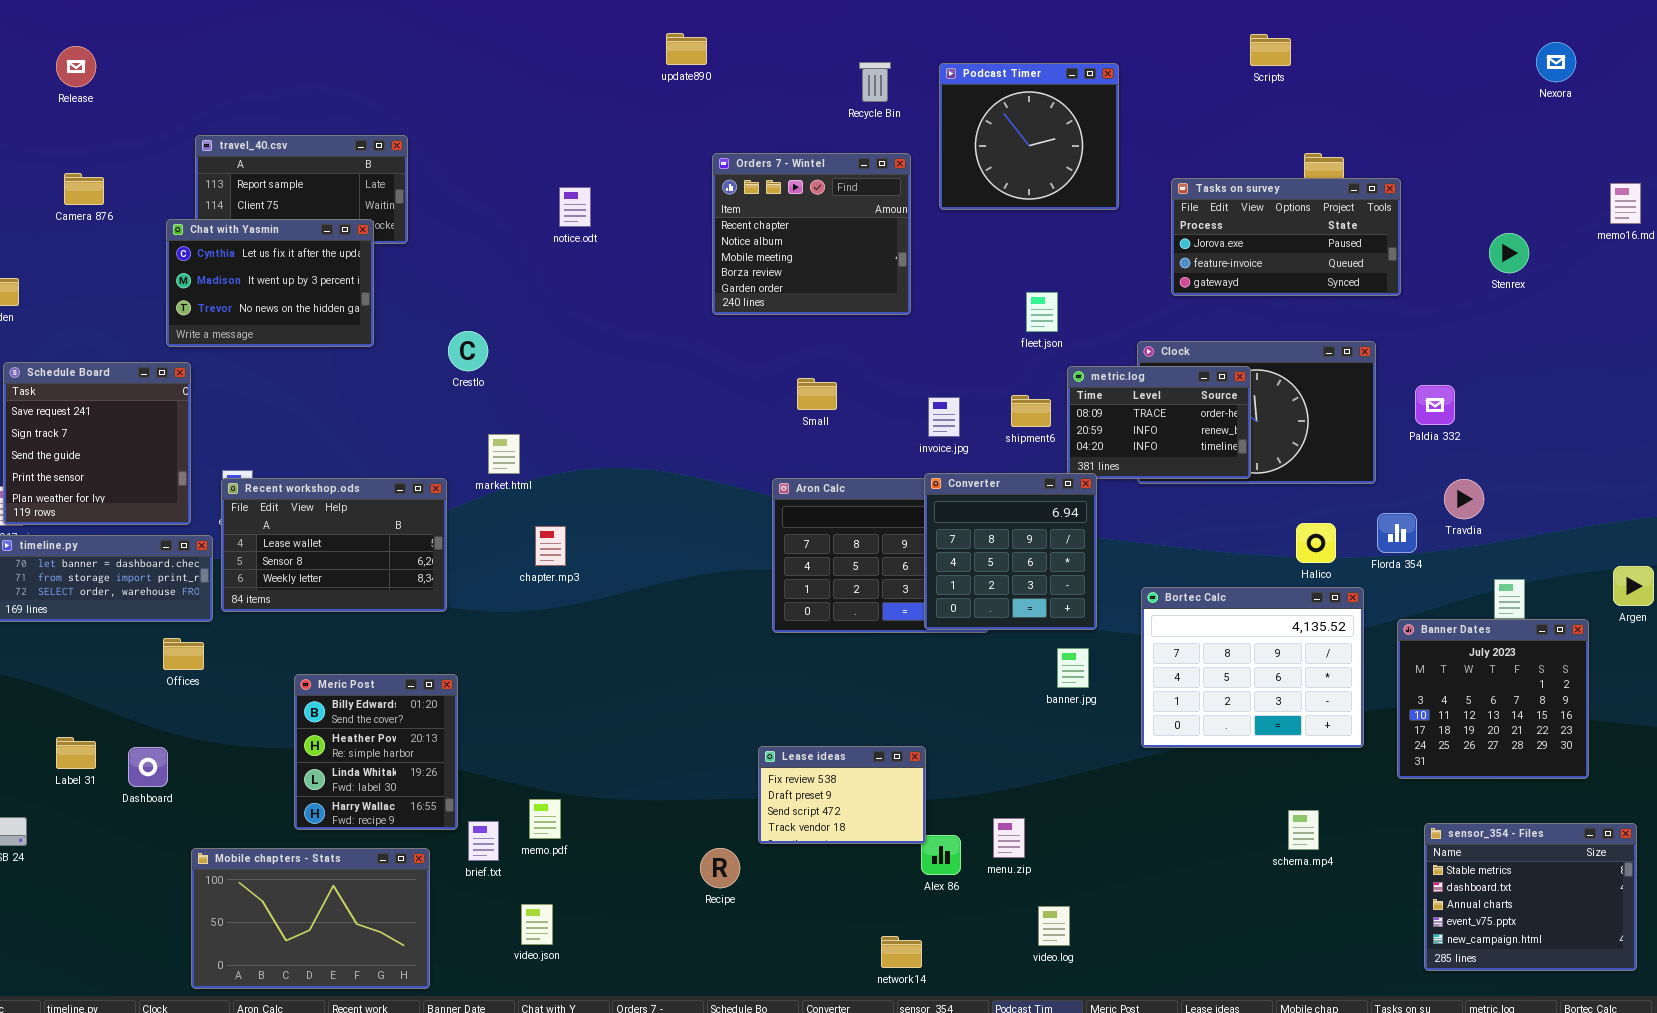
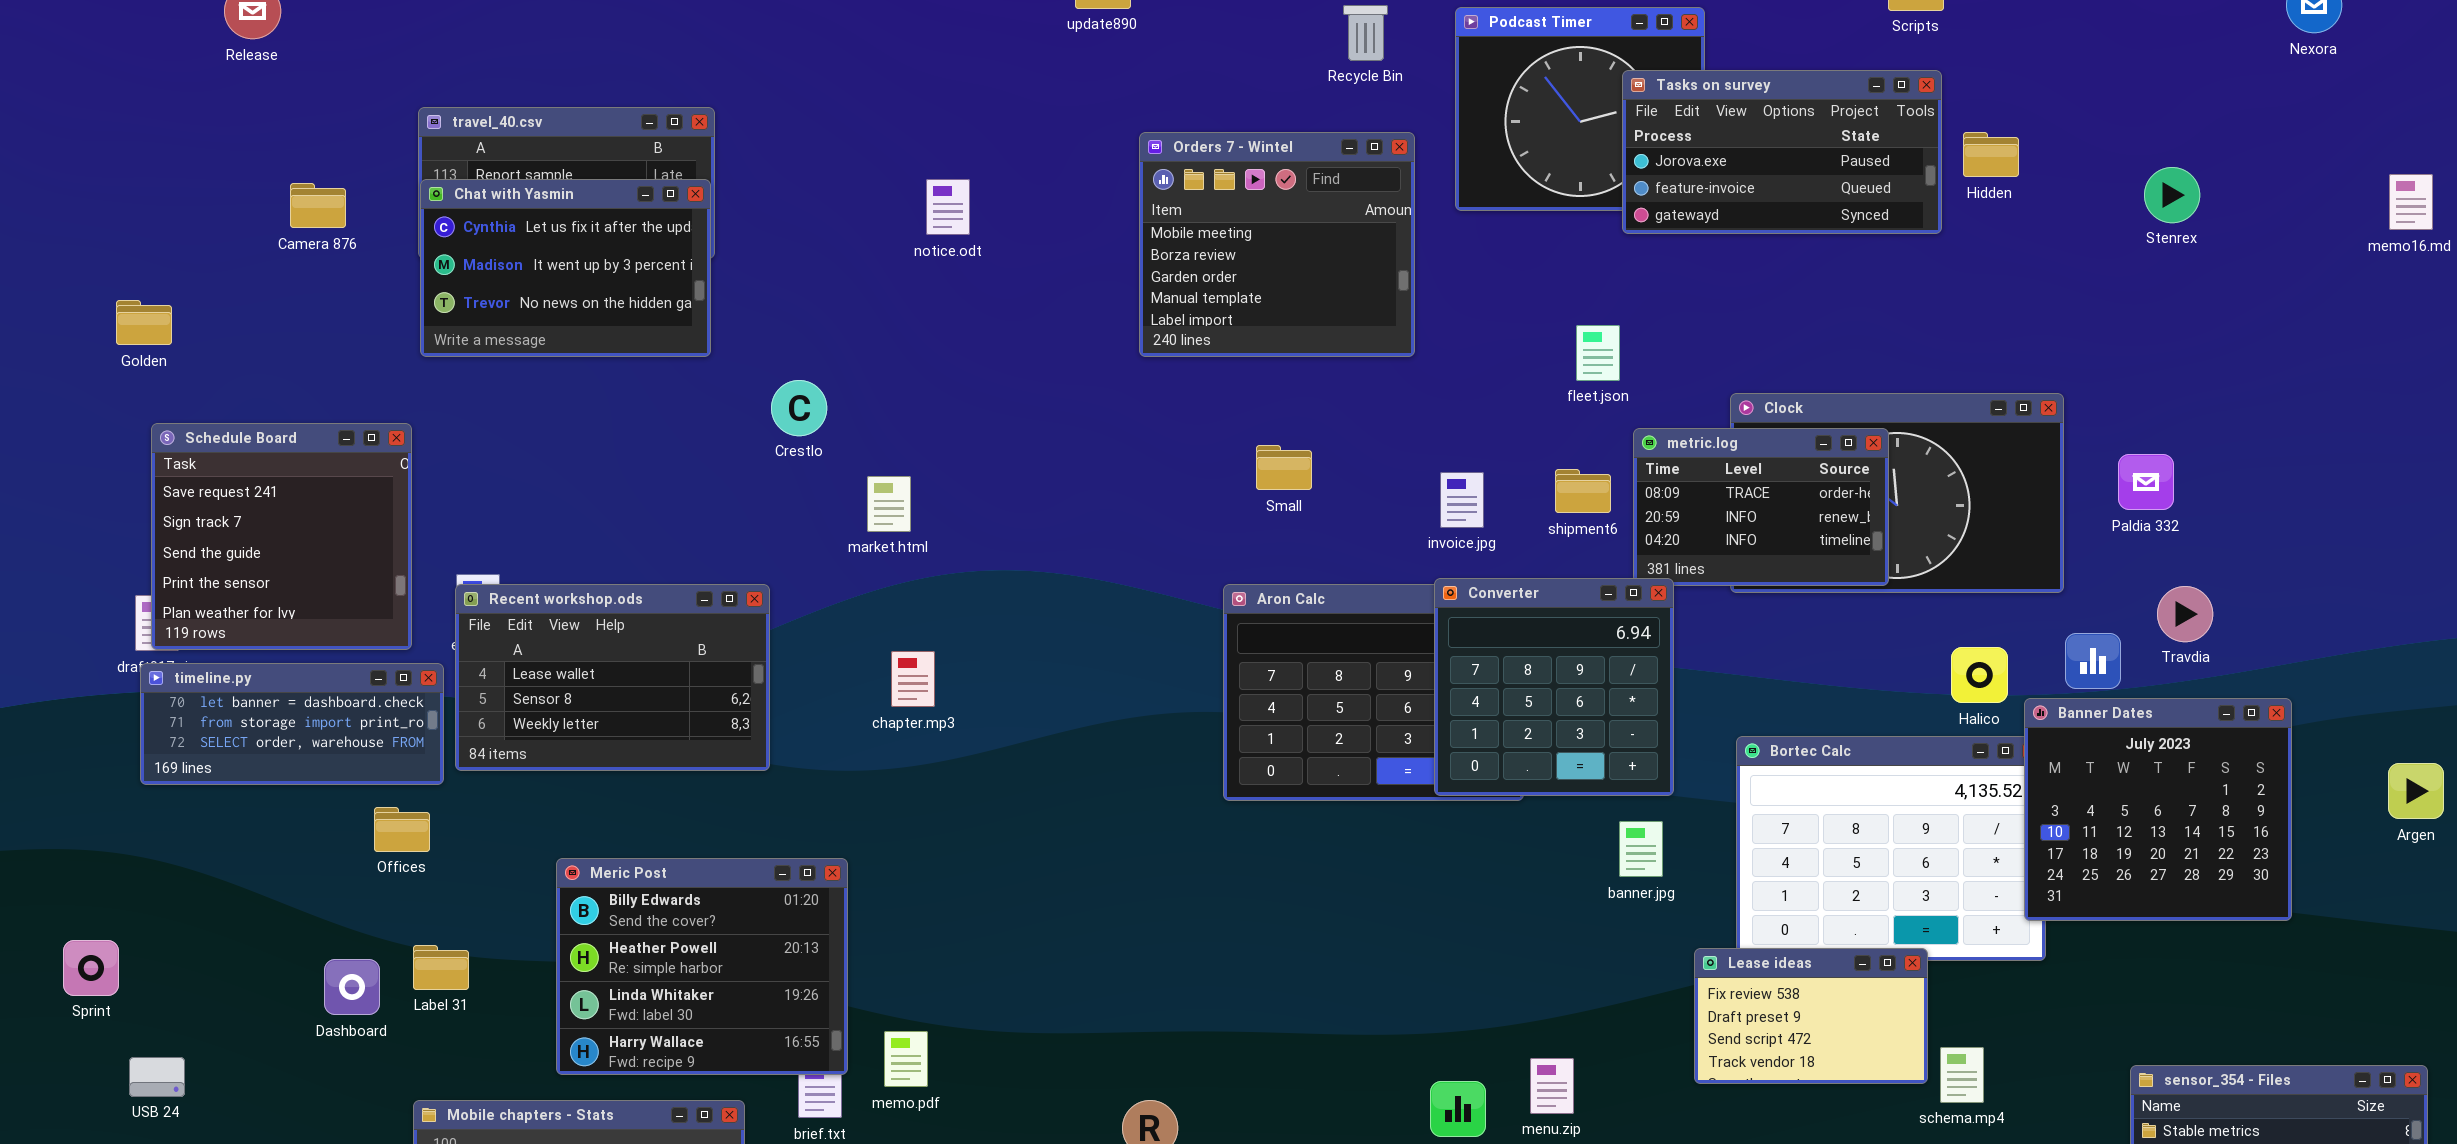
Orders 7 - Wintel: [712,153,911,315] -> [1139,132,1415,357], scrolled down 2 rows
Camera 876: [64,173,104,205] -> [290,183,346,228], moved
Tasks on survey: [1171,178,1401,296] -> [1622,70,1942,234], moved
Chat with Yasmin: [166,219,374,347] -> [420,179,711,357], moved
Stenrex: [1489,233,1529,273] -> [2144,167,2200,223], moved
market.html: [488,434,520,474] -> [867,476,911,532], moved
Argen: [1613,566,1654,606] -> [2388,763,2444,819], moved
Banner Dates: [1397,619,1589,779] -> [2024,698,2292,921], moved
Meric Post: [294,674,458,830] -> [556,858,848,1075], resized
Label 31: [56,737,96,769] -> [413,945,469,990], moved
Lease ideas: [758,746,926,844] -> [1694,948,1928,1084], moved

